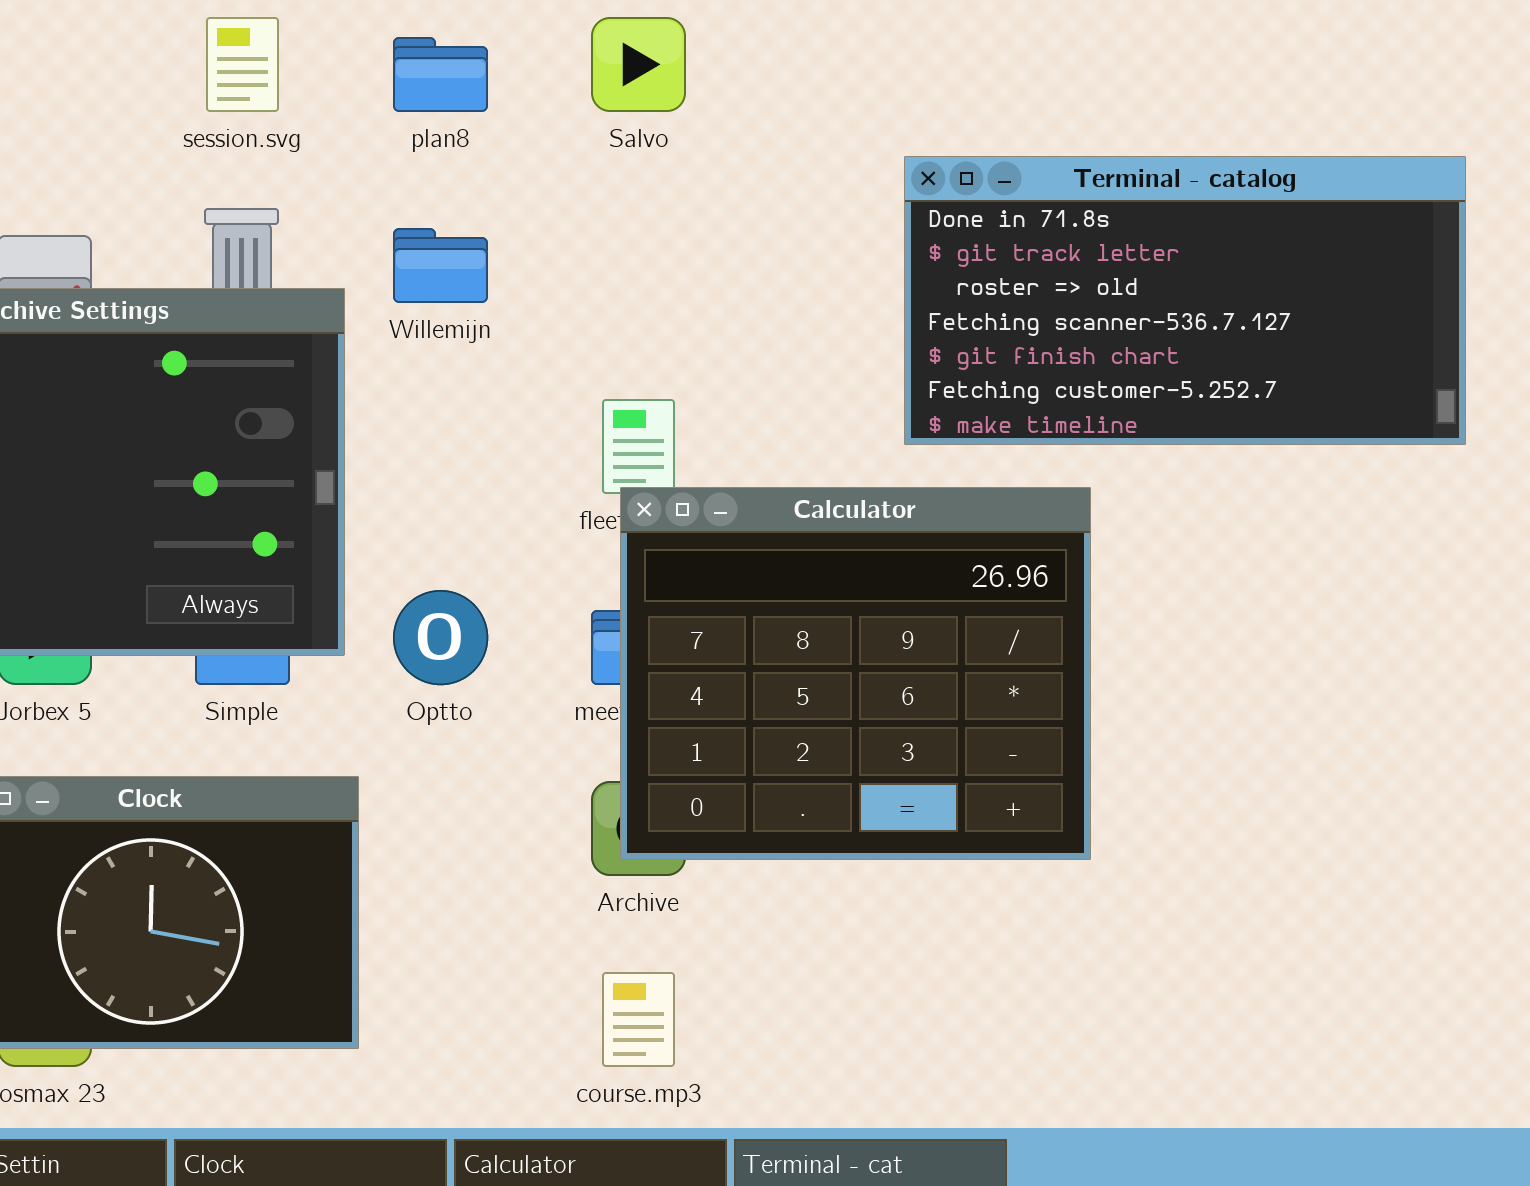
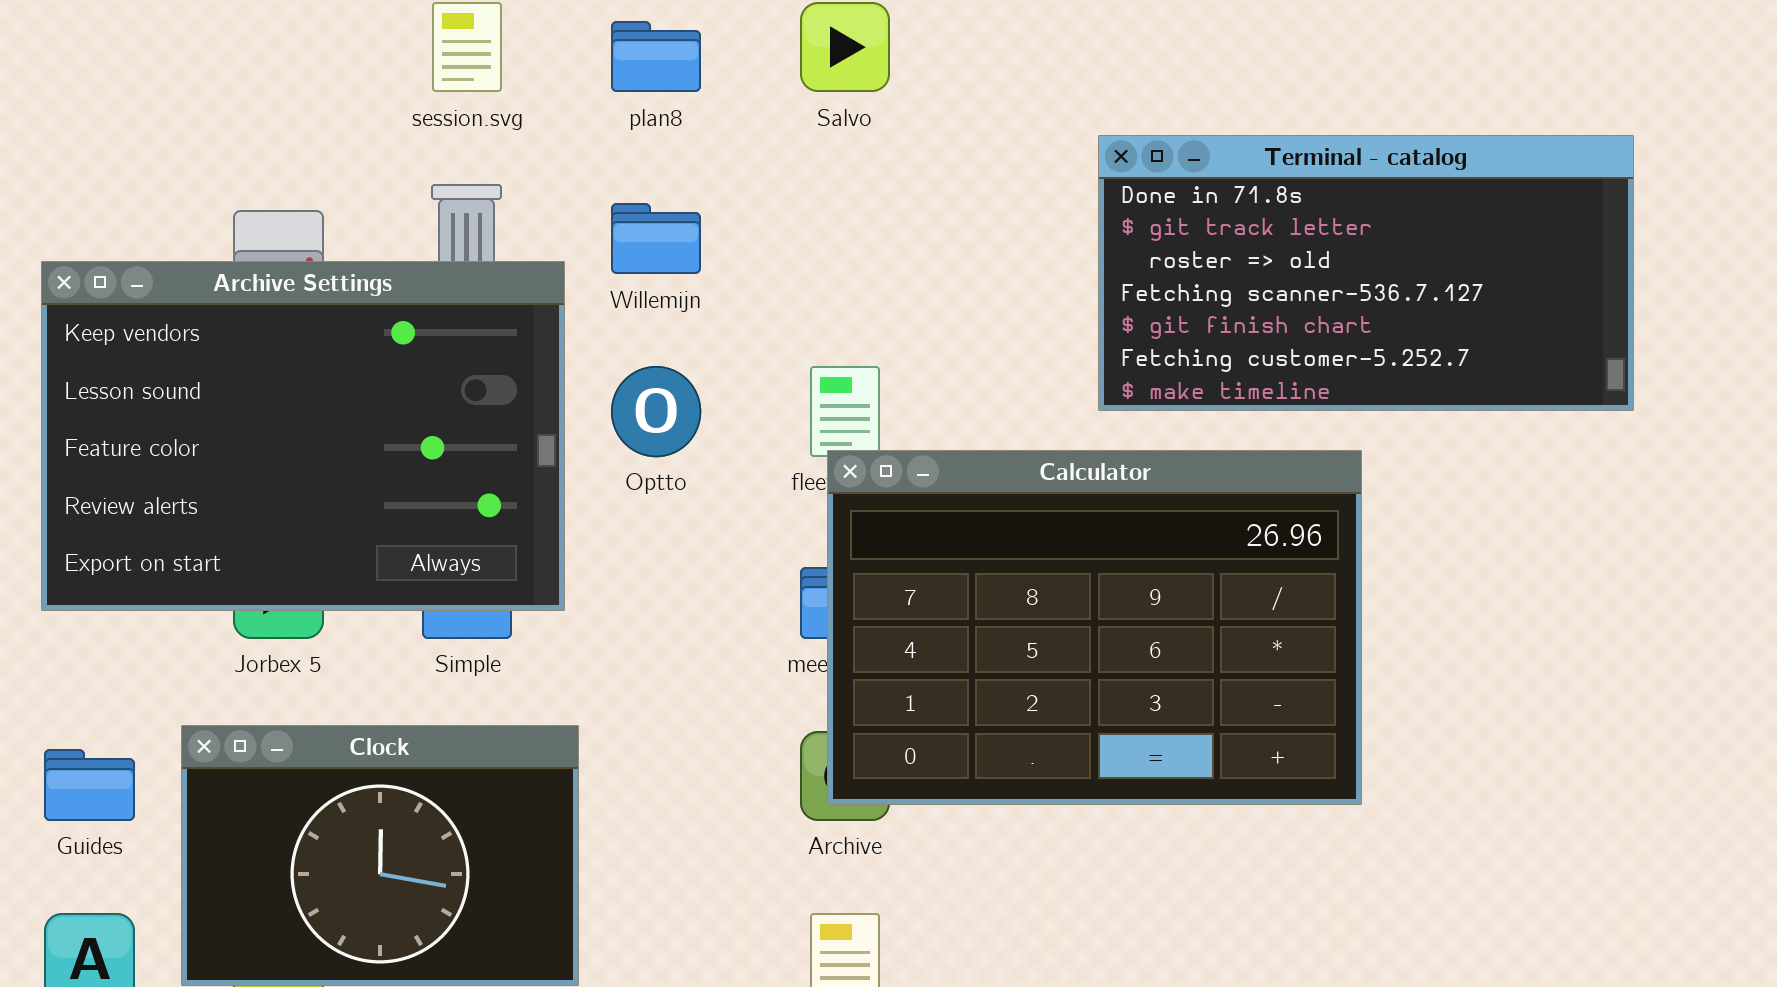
Calculator: [620,487,1091,860] -> [827,450,1362,805], resized
Optto: [393,590,488,685] -> [611,366,701,457], moved

